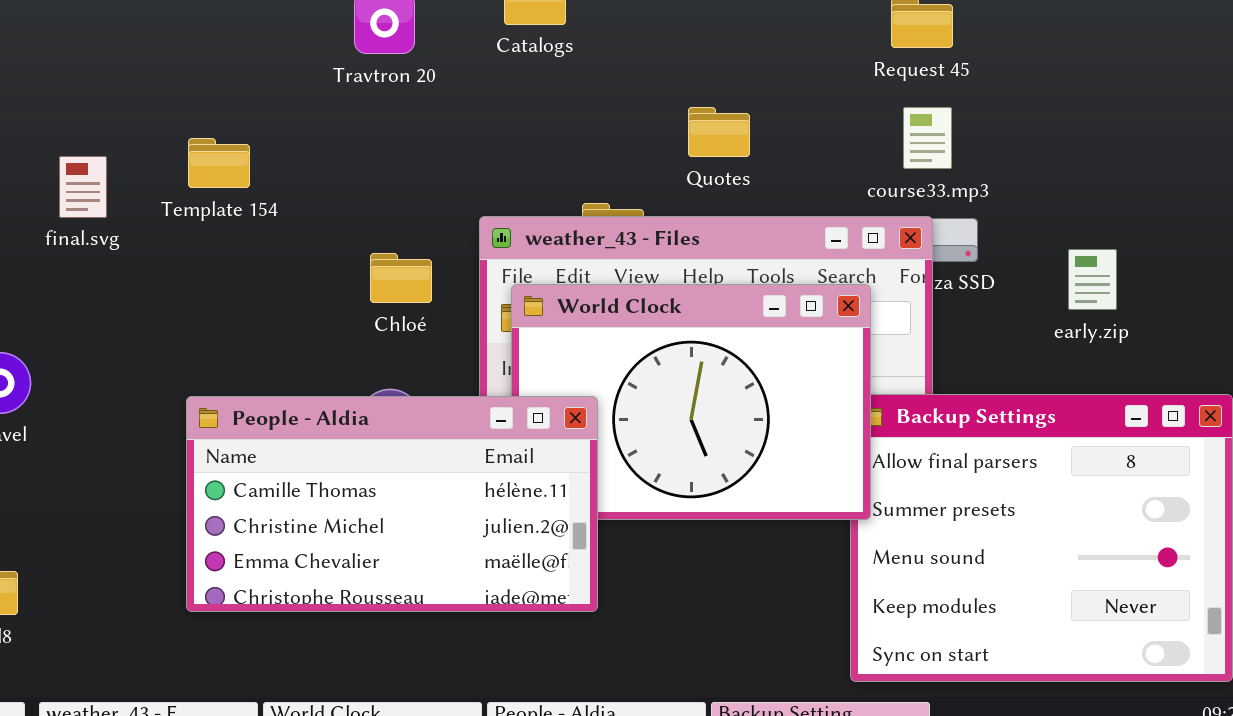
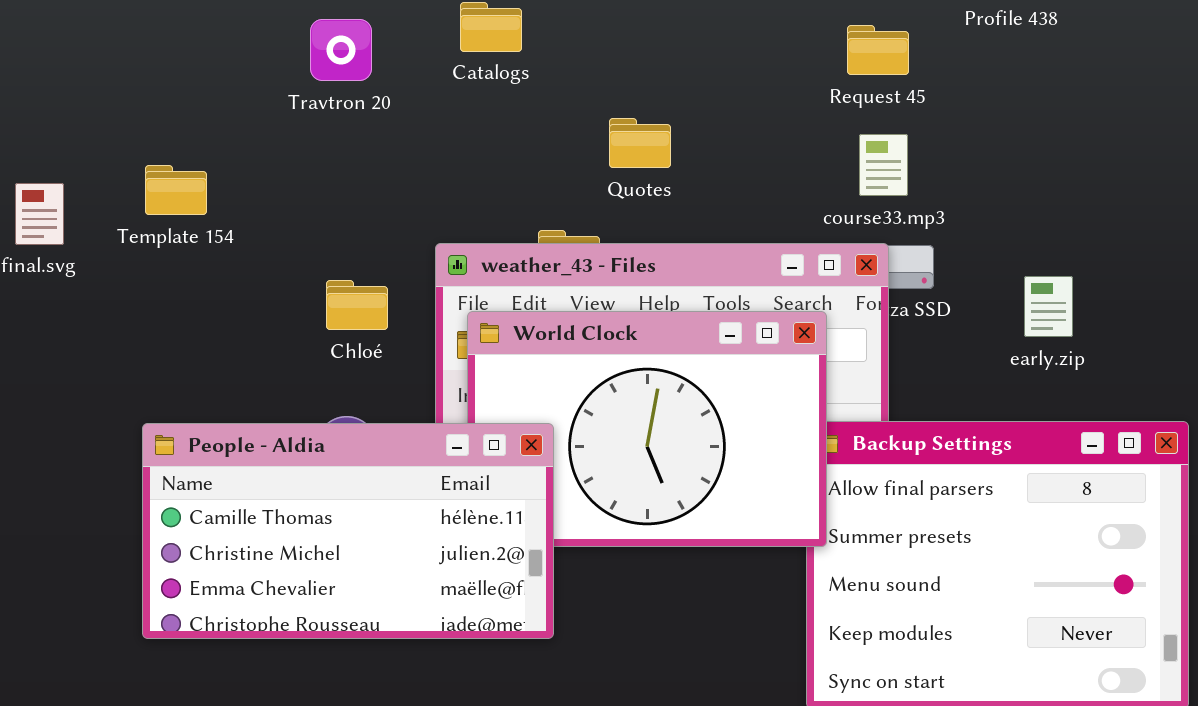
Quotes: [688,107,750,157] -> [609,118,671,168], moved

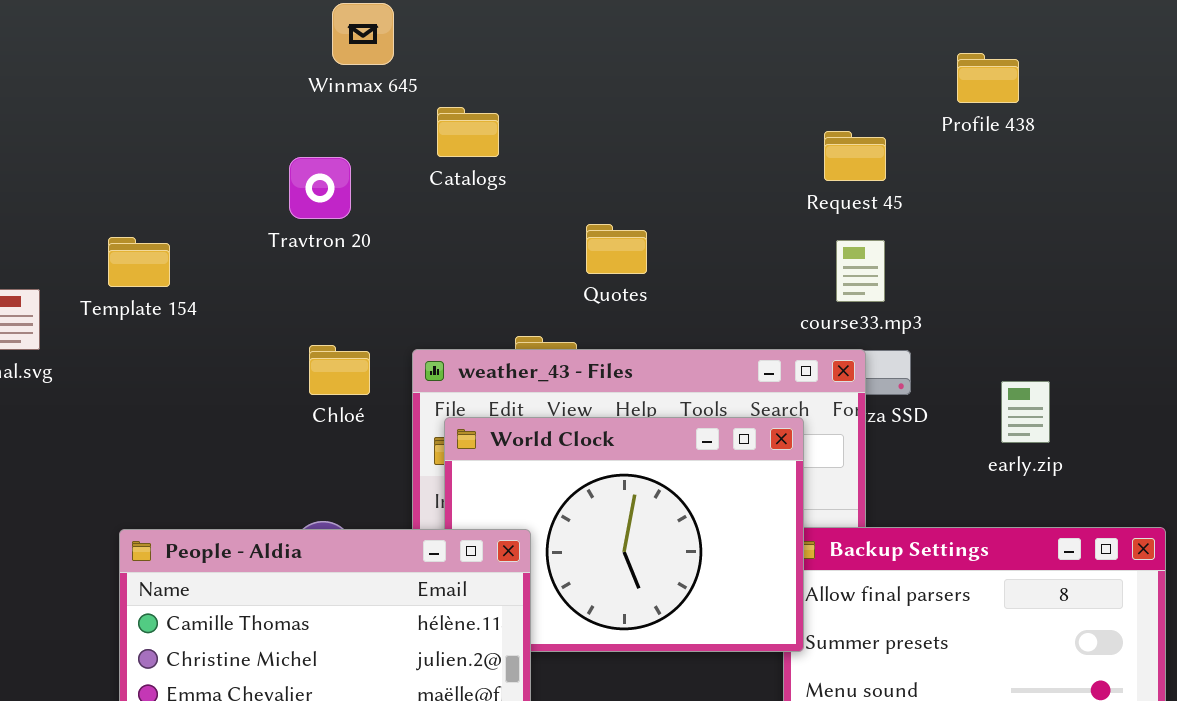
Travtron 20: [310,19,372,81] -> [289,157,351,219], moved
Template 154: [145,165,207,215] -> [108,237,170,287], moved
Chloé: [326,280,388,330] -> [309,345,370,395], moved

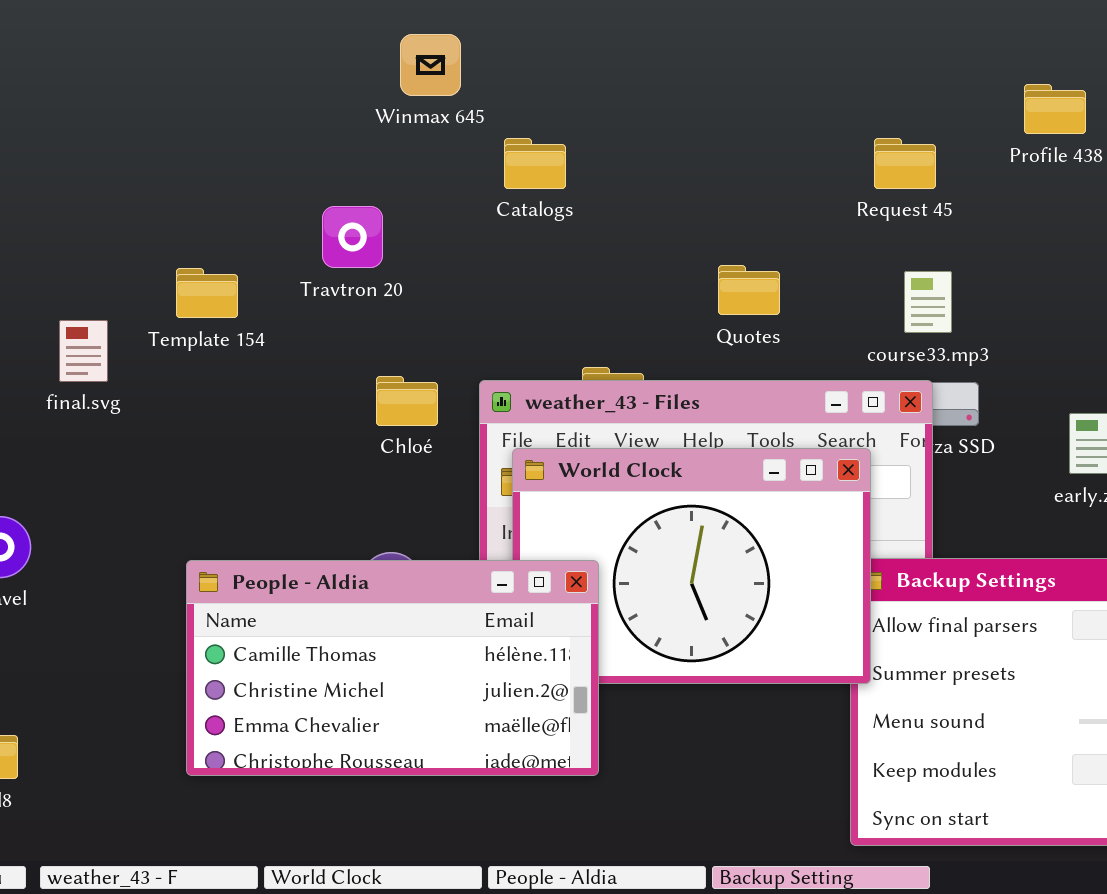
Request 45: [824,131,886,181] -> [874,138,936,189], moved
Travtron 20: [289,157,351,219] -> [322,206,383,268], moved
Quotes: [586,224,647,274] -> [718,265,780,315], moved

